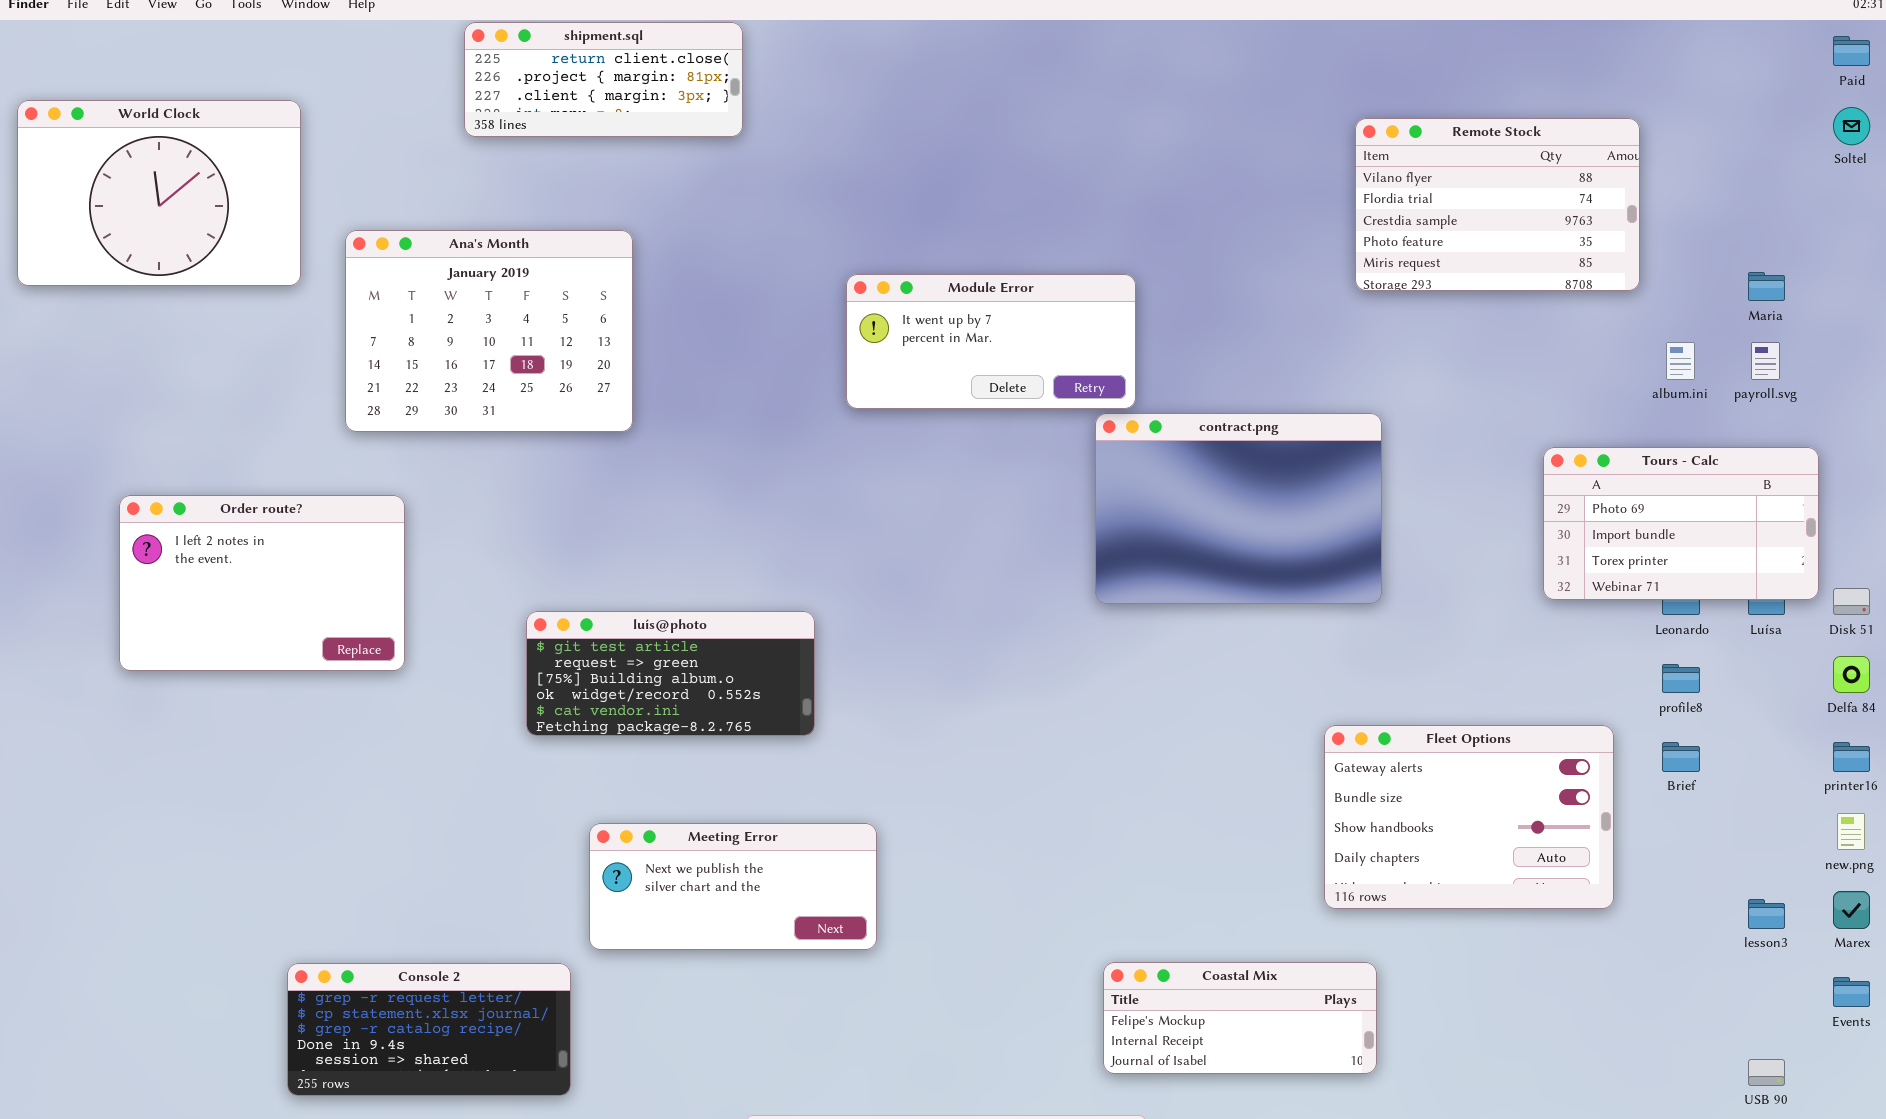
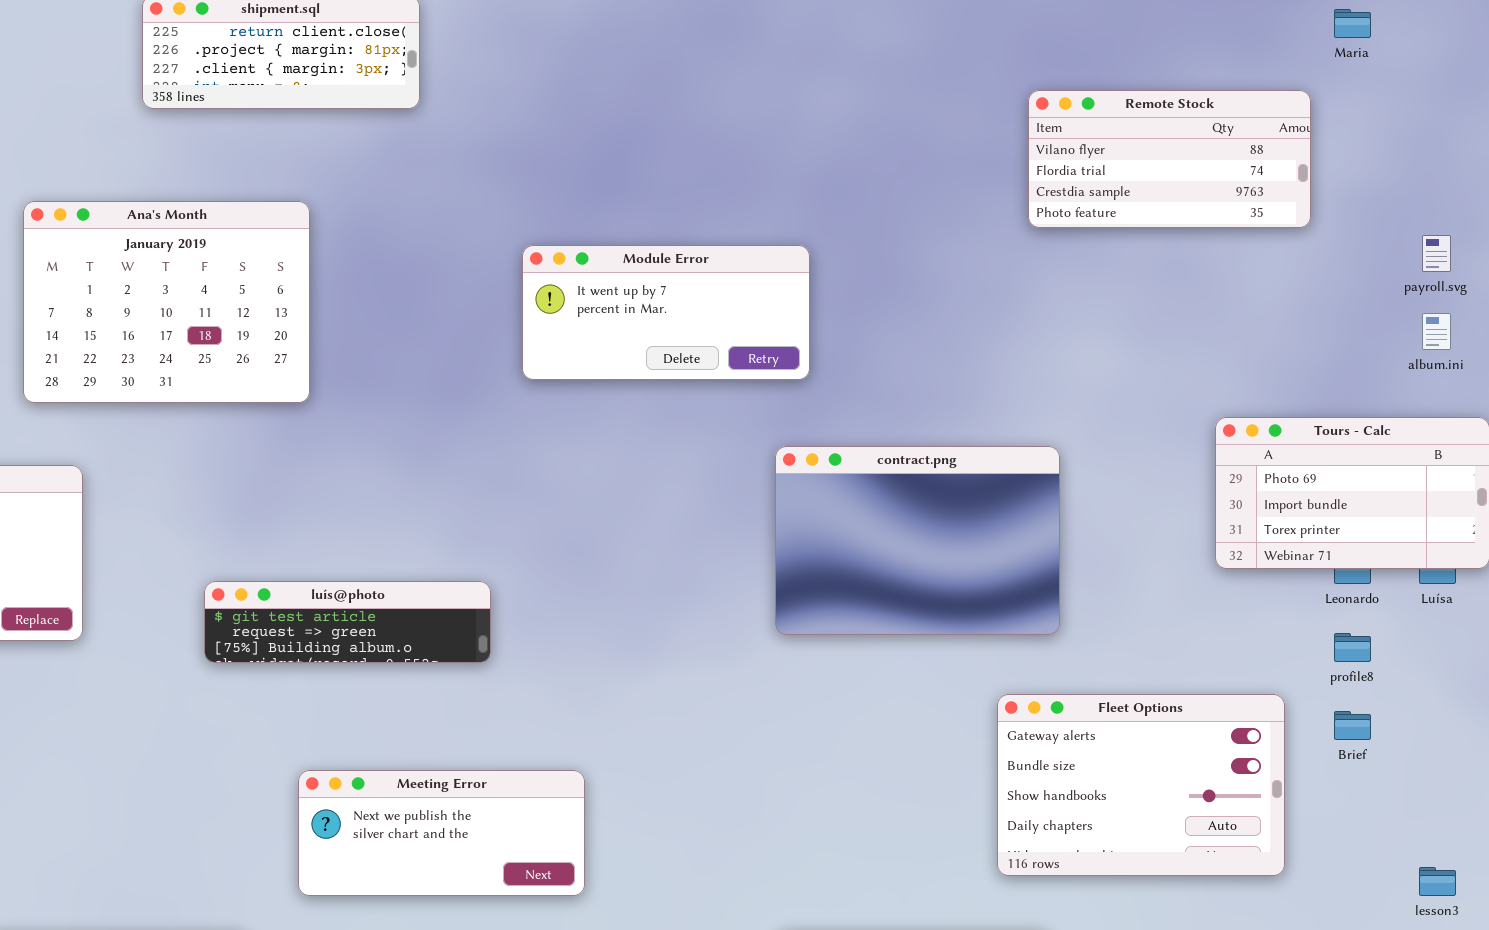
Remote Stock: [1355,118,1640,291] -> [1028,90,1311,228], resized
Maria: [1748,272,1785,301] -> [1334,9,1371,38], moved
album.ini: [1666,342,1695,380] -> [1422,313,1451,350], moved
payroll.svg: [1751,342,1780,380] -> [1422,235,1451,272], moved
contract.png: [1095,413,1382,604] -> [775,446,1060,635], moved
luís@photo: [526,611,815,736] -> [204,581,491,663], resized
Meeting Error: [589,823,877,950] -> [298,770,585,896], moved

